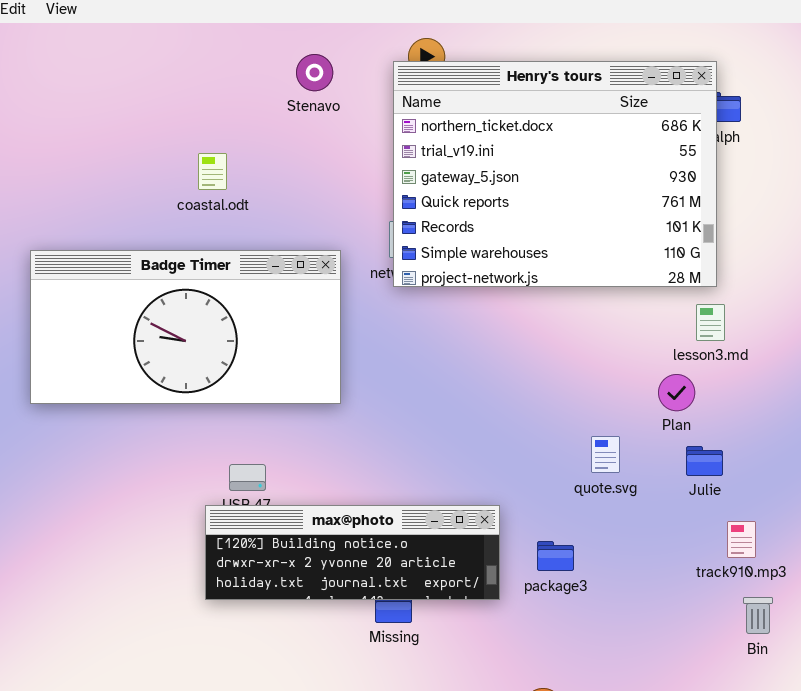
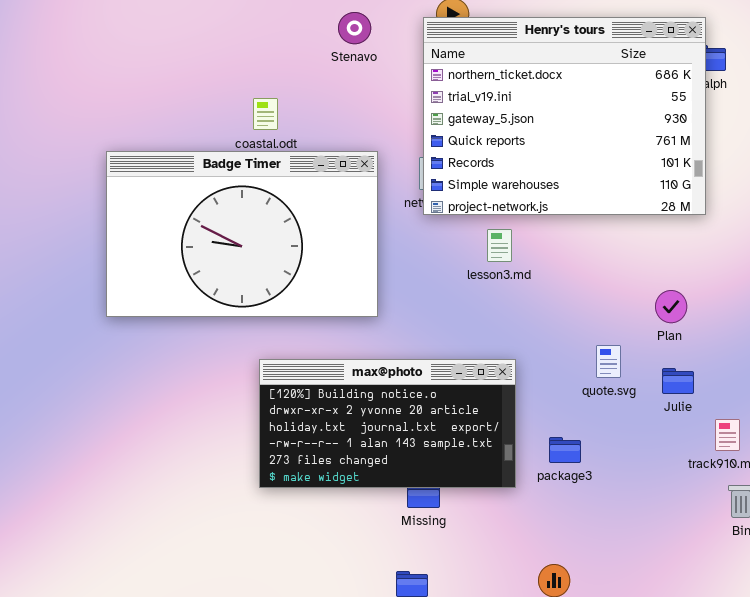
Badge Timer: [30,250,341,404] -> [106,151,378,317], resized
lesson3.md: [696,304,725,341] -> [487,229,512,262], moved
Julie: [686,446,723,476] -> [662,368,694,394], moved
max@photo: [205,505,500,600] -> [259,359,516,488], resized

